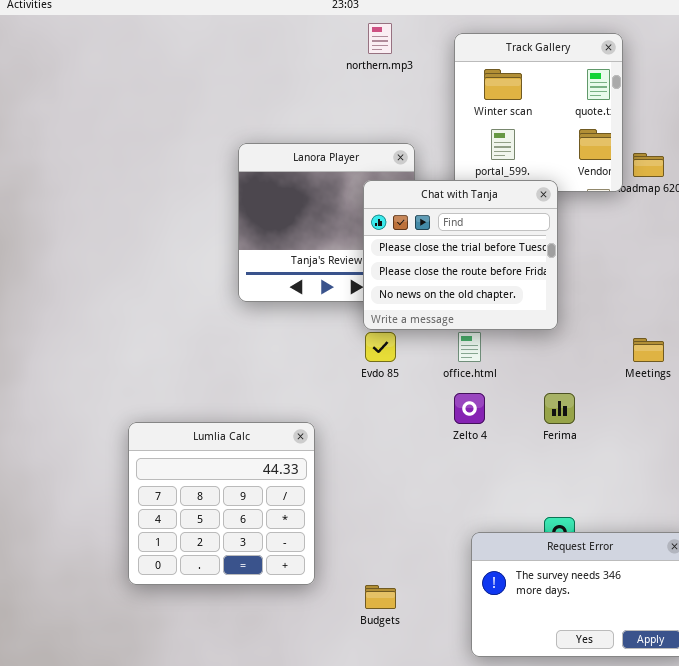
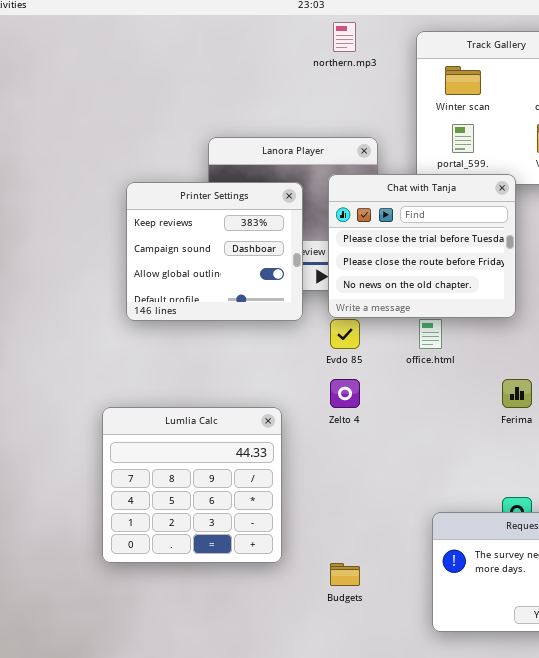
Printer Settings: none -> [126,182,303,321], opened
Zelto 4: [454,393,485,424] -> [330,379,360,408], moved

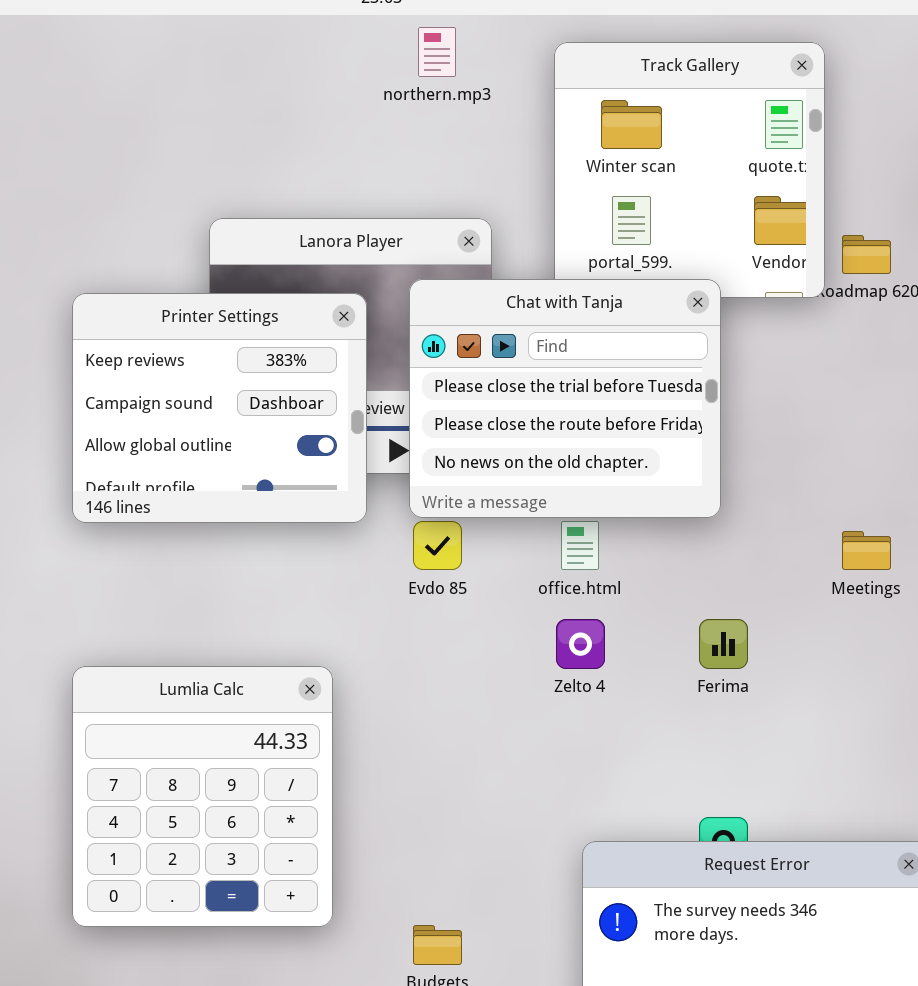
Zelto 4: [330,379,360,408] -> [556,619,605,669], moved
Lumlia Calc: [102,407,282,563] -> [72,666,333,927], resized

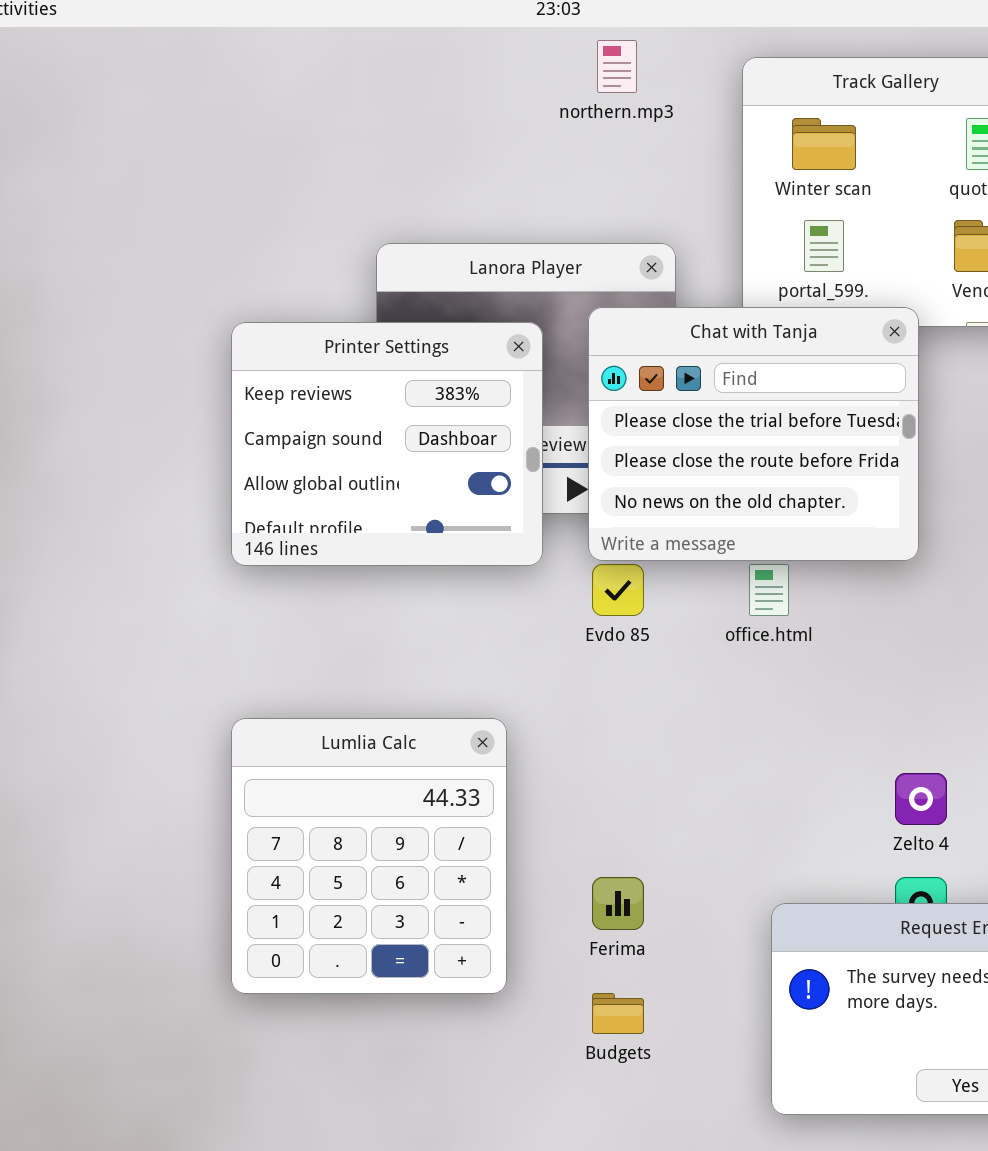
Zelto 4: [556,619,605,669] -> [895,773,947,825], moved
Ferima: [699,619,748,669] -> [592,877,644,930], moved

